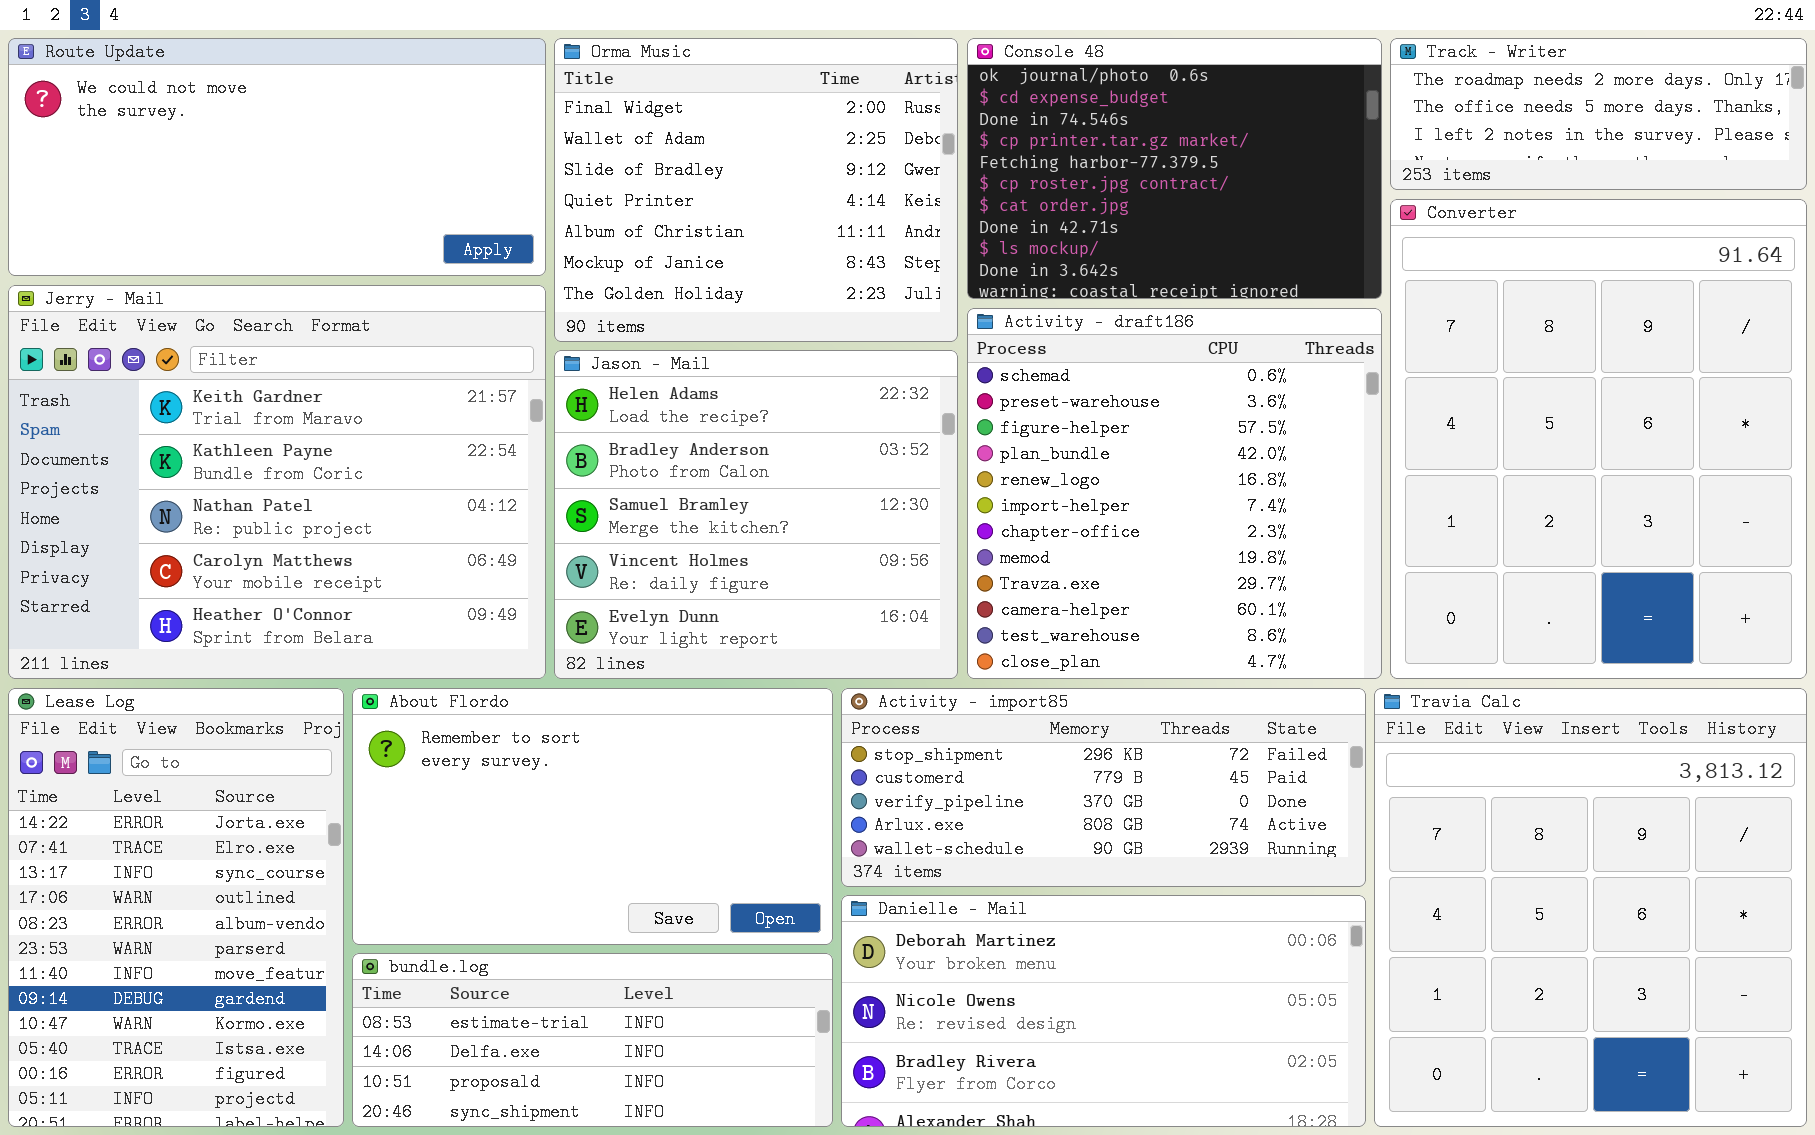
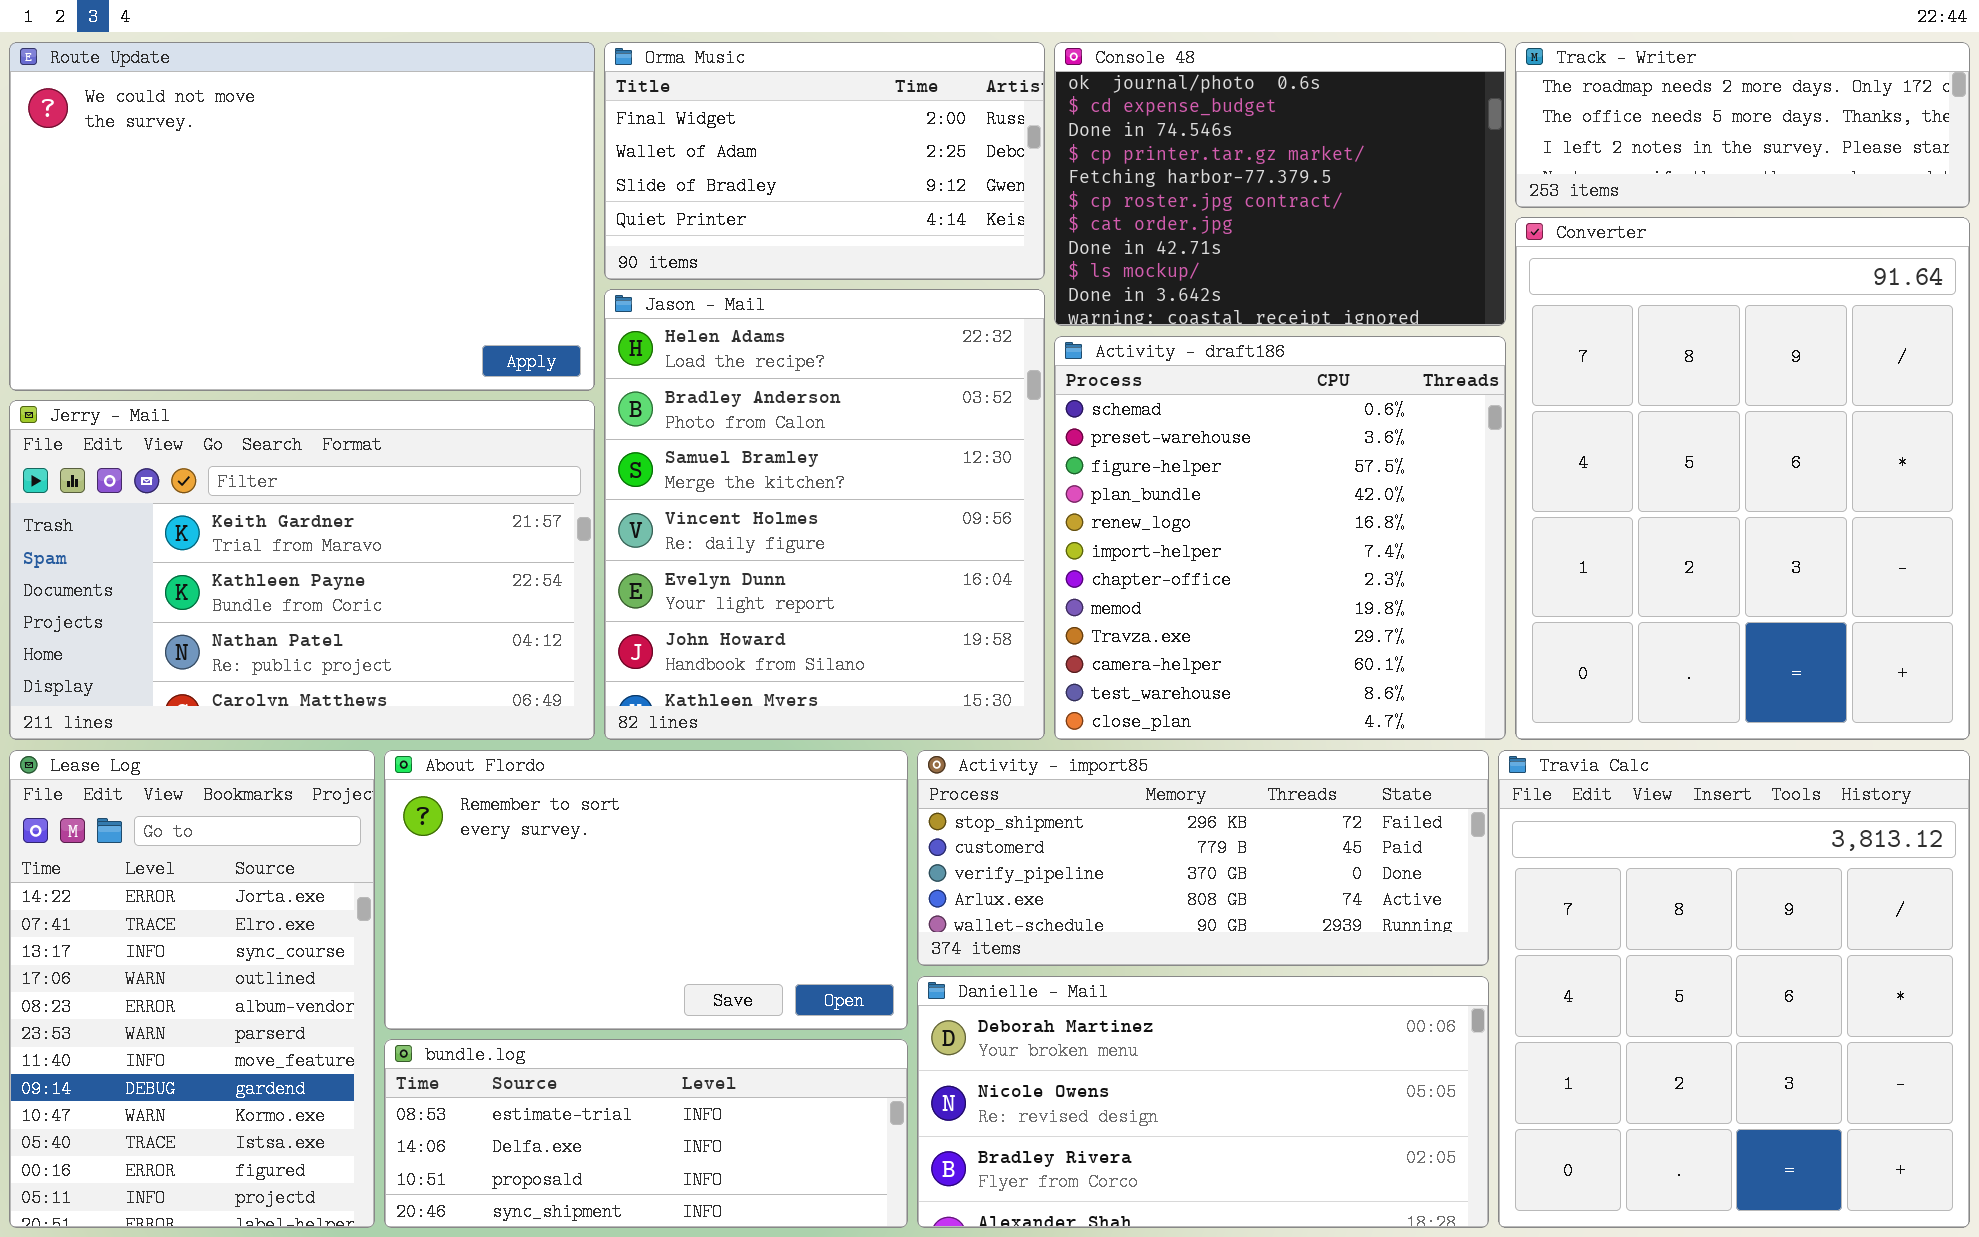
Route Update: [8,38,546,276] -> [9,42,595,391], resized
Orma Music: [554,38,958,342] -> [604,42,1045,280], resized
Jerry - Mail: [8,285,546,679] -> [9,400,595,740], resized
Jason - Mail: [554,350,958,679] -> [604,289,1045,740], resized

